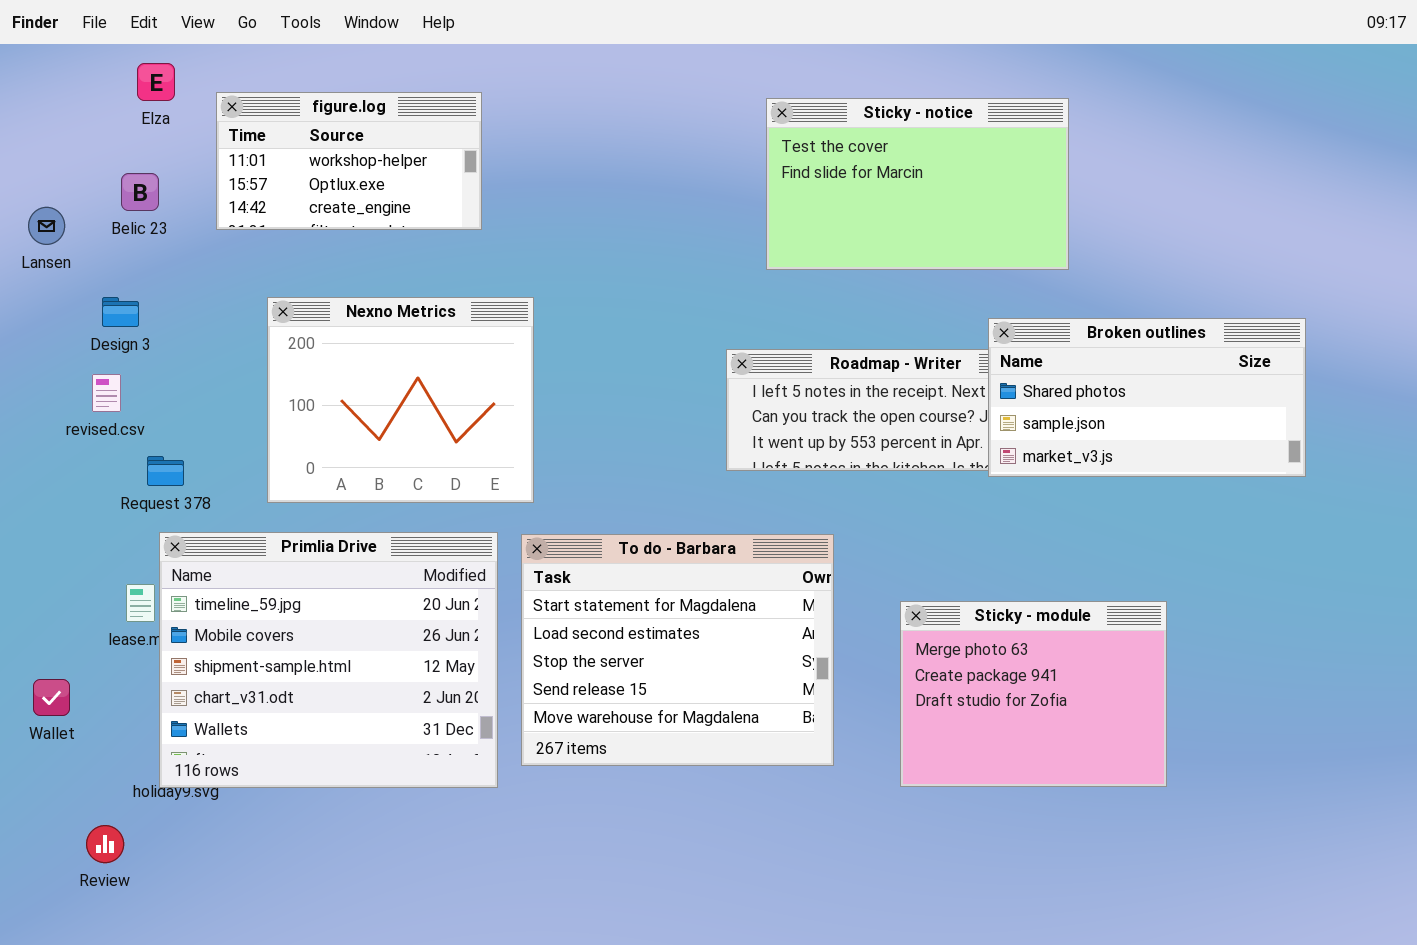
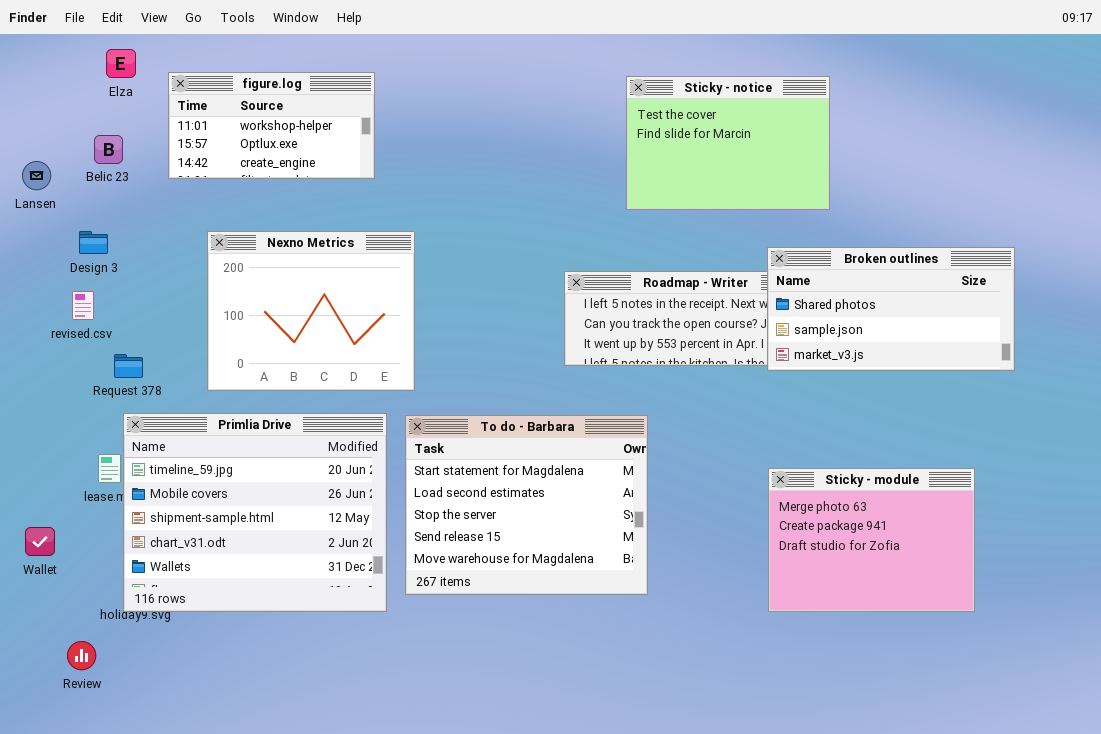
Sticky - notice: [766,98,1069,270] -> [626,76,830,210], resized
Sticky - module: [900,601,1167,787] -> [768,468,975,612], moved

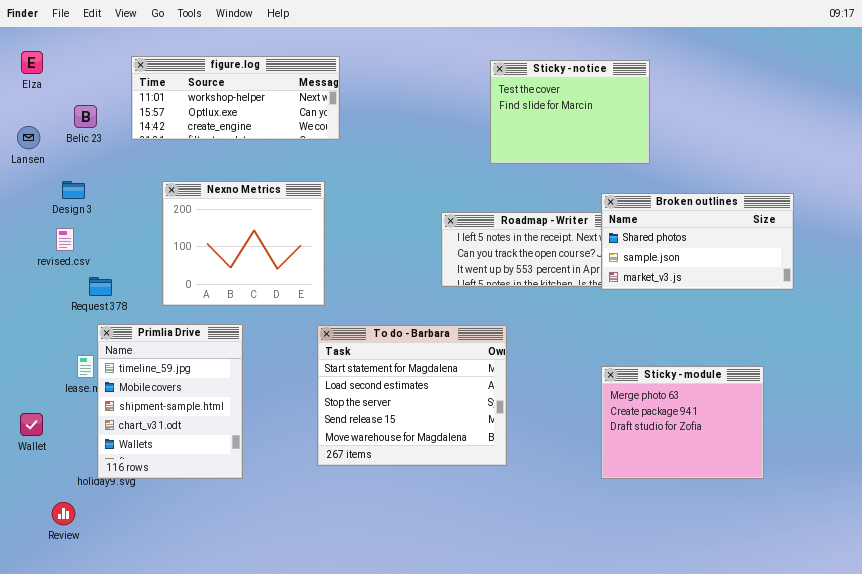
Elza: [106,49,136,78] -> [21,51,43,74], moved
figure.log: [168,72,375,179] -> [131,56,340,140], resized
Primlia Drive: [123,413,387,612] -> [97,324,243,479], resized

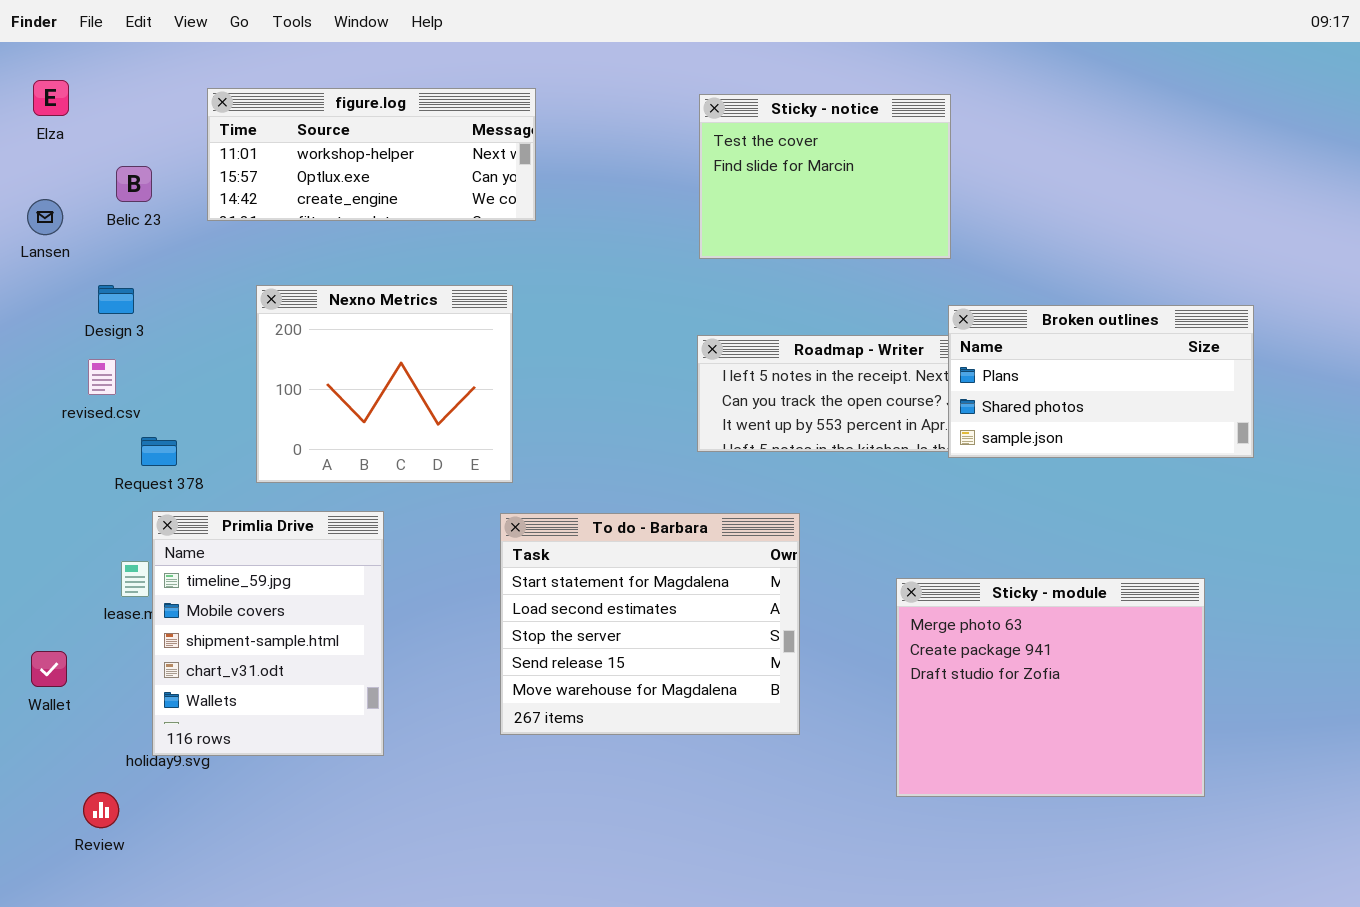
Sticky - notice: [490,60,650,164] -> [699,94,951,259], moved
Broken outlines: [601,193,794,290] -> [948,305,1254,458], scrolled up 1 row
Sticky - module: [601,366,764,479] -> [896,578,1205,797], resized

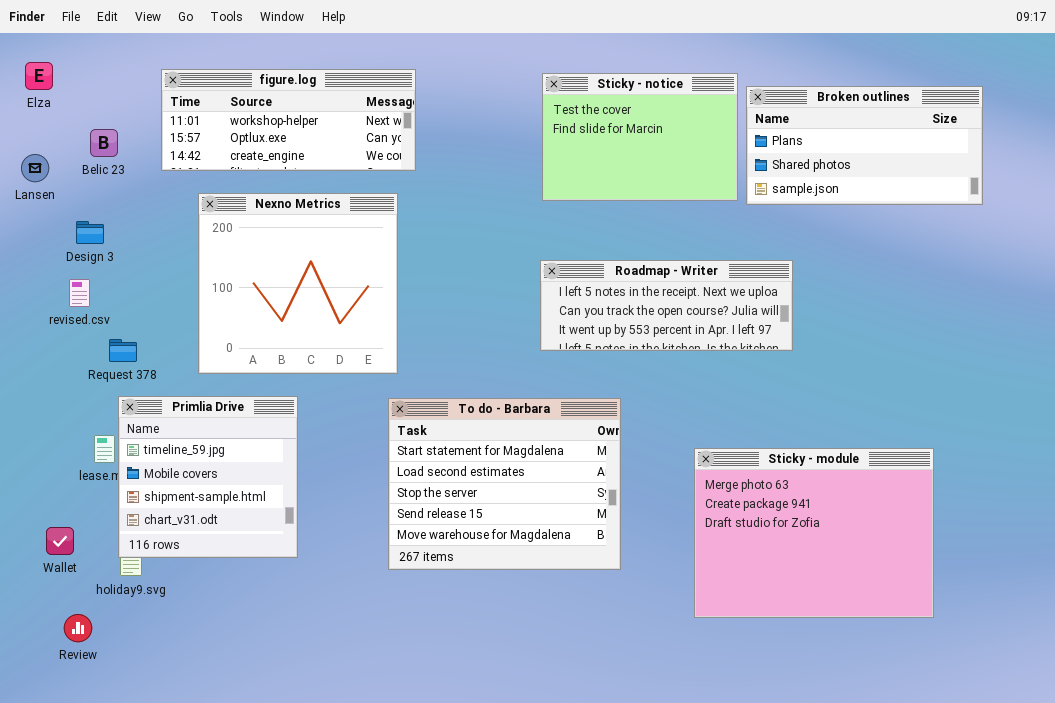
Nexno Metrics: [256,285,513,483] -> [198,193,398,374], resized
Broken outlines: [948,305,1254,458] -> [746,86,983,205], moved
Primlia Drive: [152,511,384,756] -> [118,396,298,558], resized
Wallet: [31,651,67,687] -> [46,527,74,555], moved

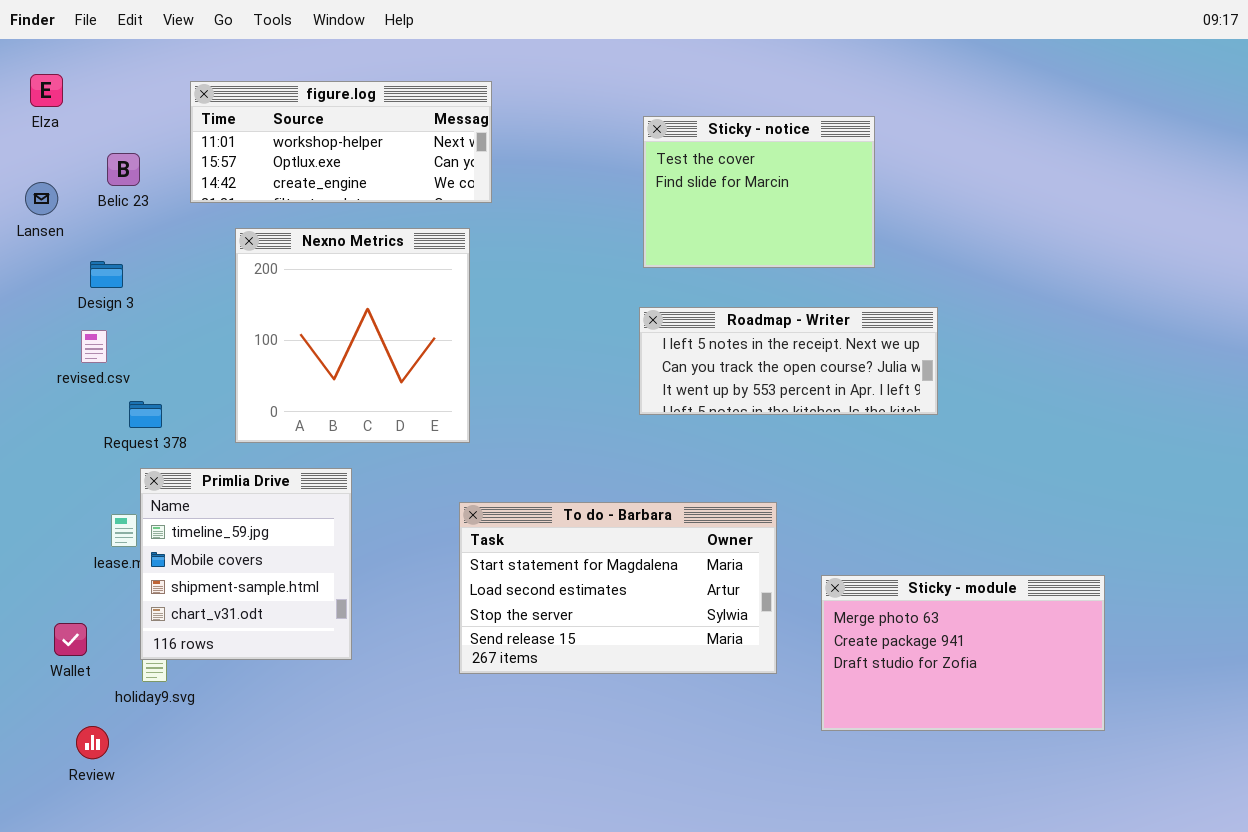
Sticky - notice: [542,73,738,201] -> [643,116,875,268], moved
Broken outlines: [746,86,983,205] -> none, closed
To do - Barbara: [388,398,621,570] -> [459,502,777,674], resized
Sticky - module: [694,448,934,618] -> [821,575,1105,731], resized

